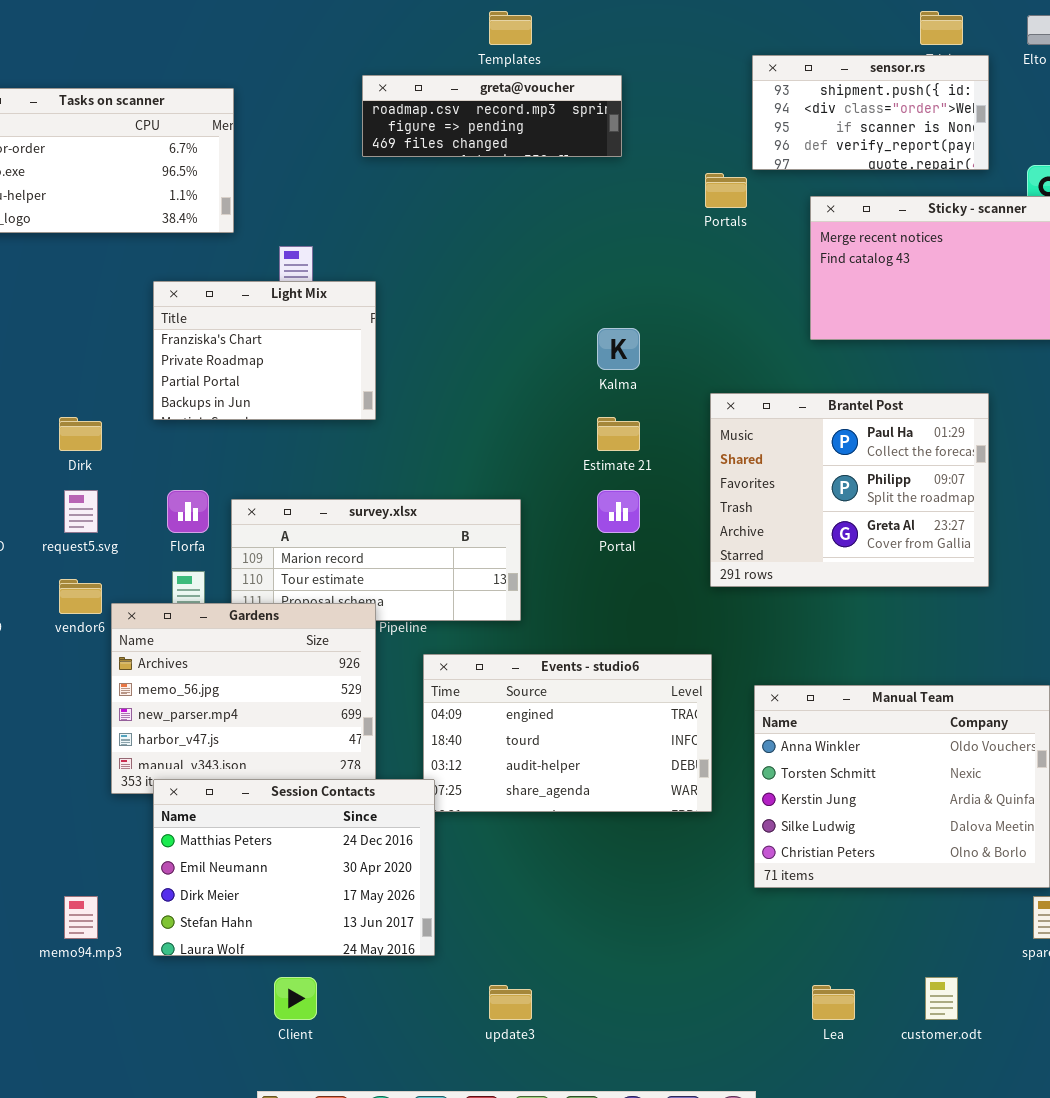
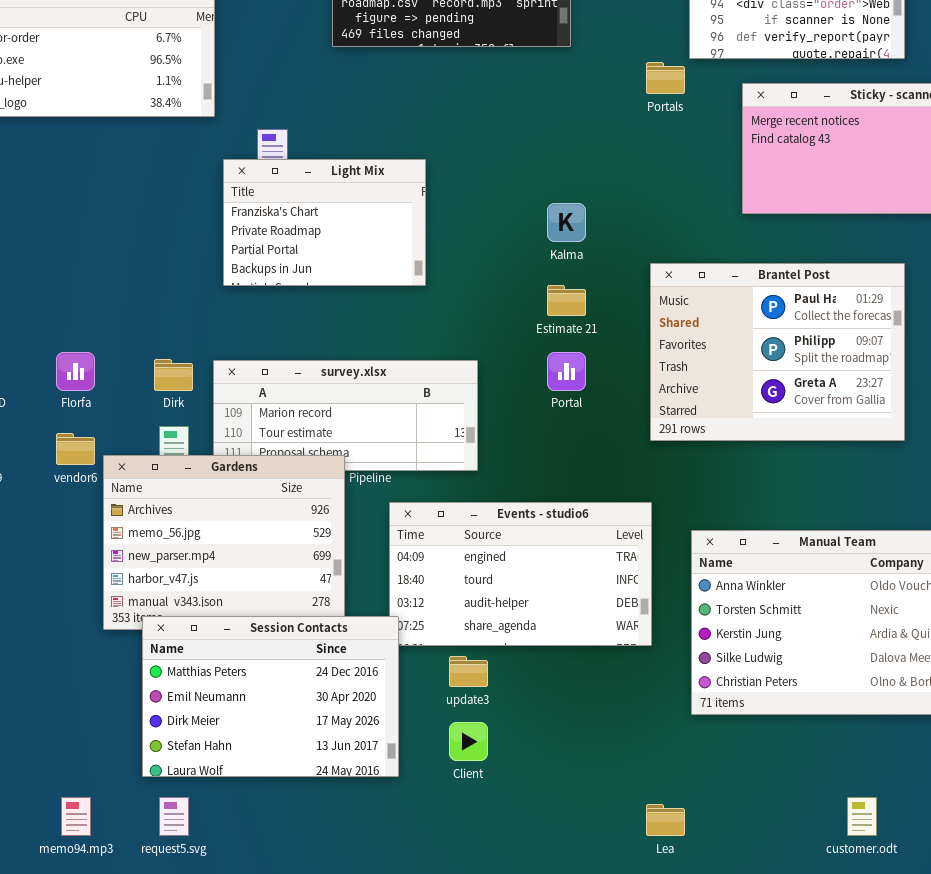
Light Mix: [153,281,376,420] -> [223,159,426,286], moved
Dirk: [59,417,102,451] -> [154,359,193,391], moved
request5.svg: [64,490,98,533] -> [159,797,189,836], moved
Florfa: [167,490,209,533] -> [56,352,95,391], moved
memo94.mp3: [64,896,98,939] -> [61,797,91,836], moved
Client: [274,977,317,1020] -> [449,722,488,761], moved
update3: [489,985,532,1020] -> [449,656,488,687], moved
Lea: [812,985,855,1020] -> [646,804,685,836], moved

